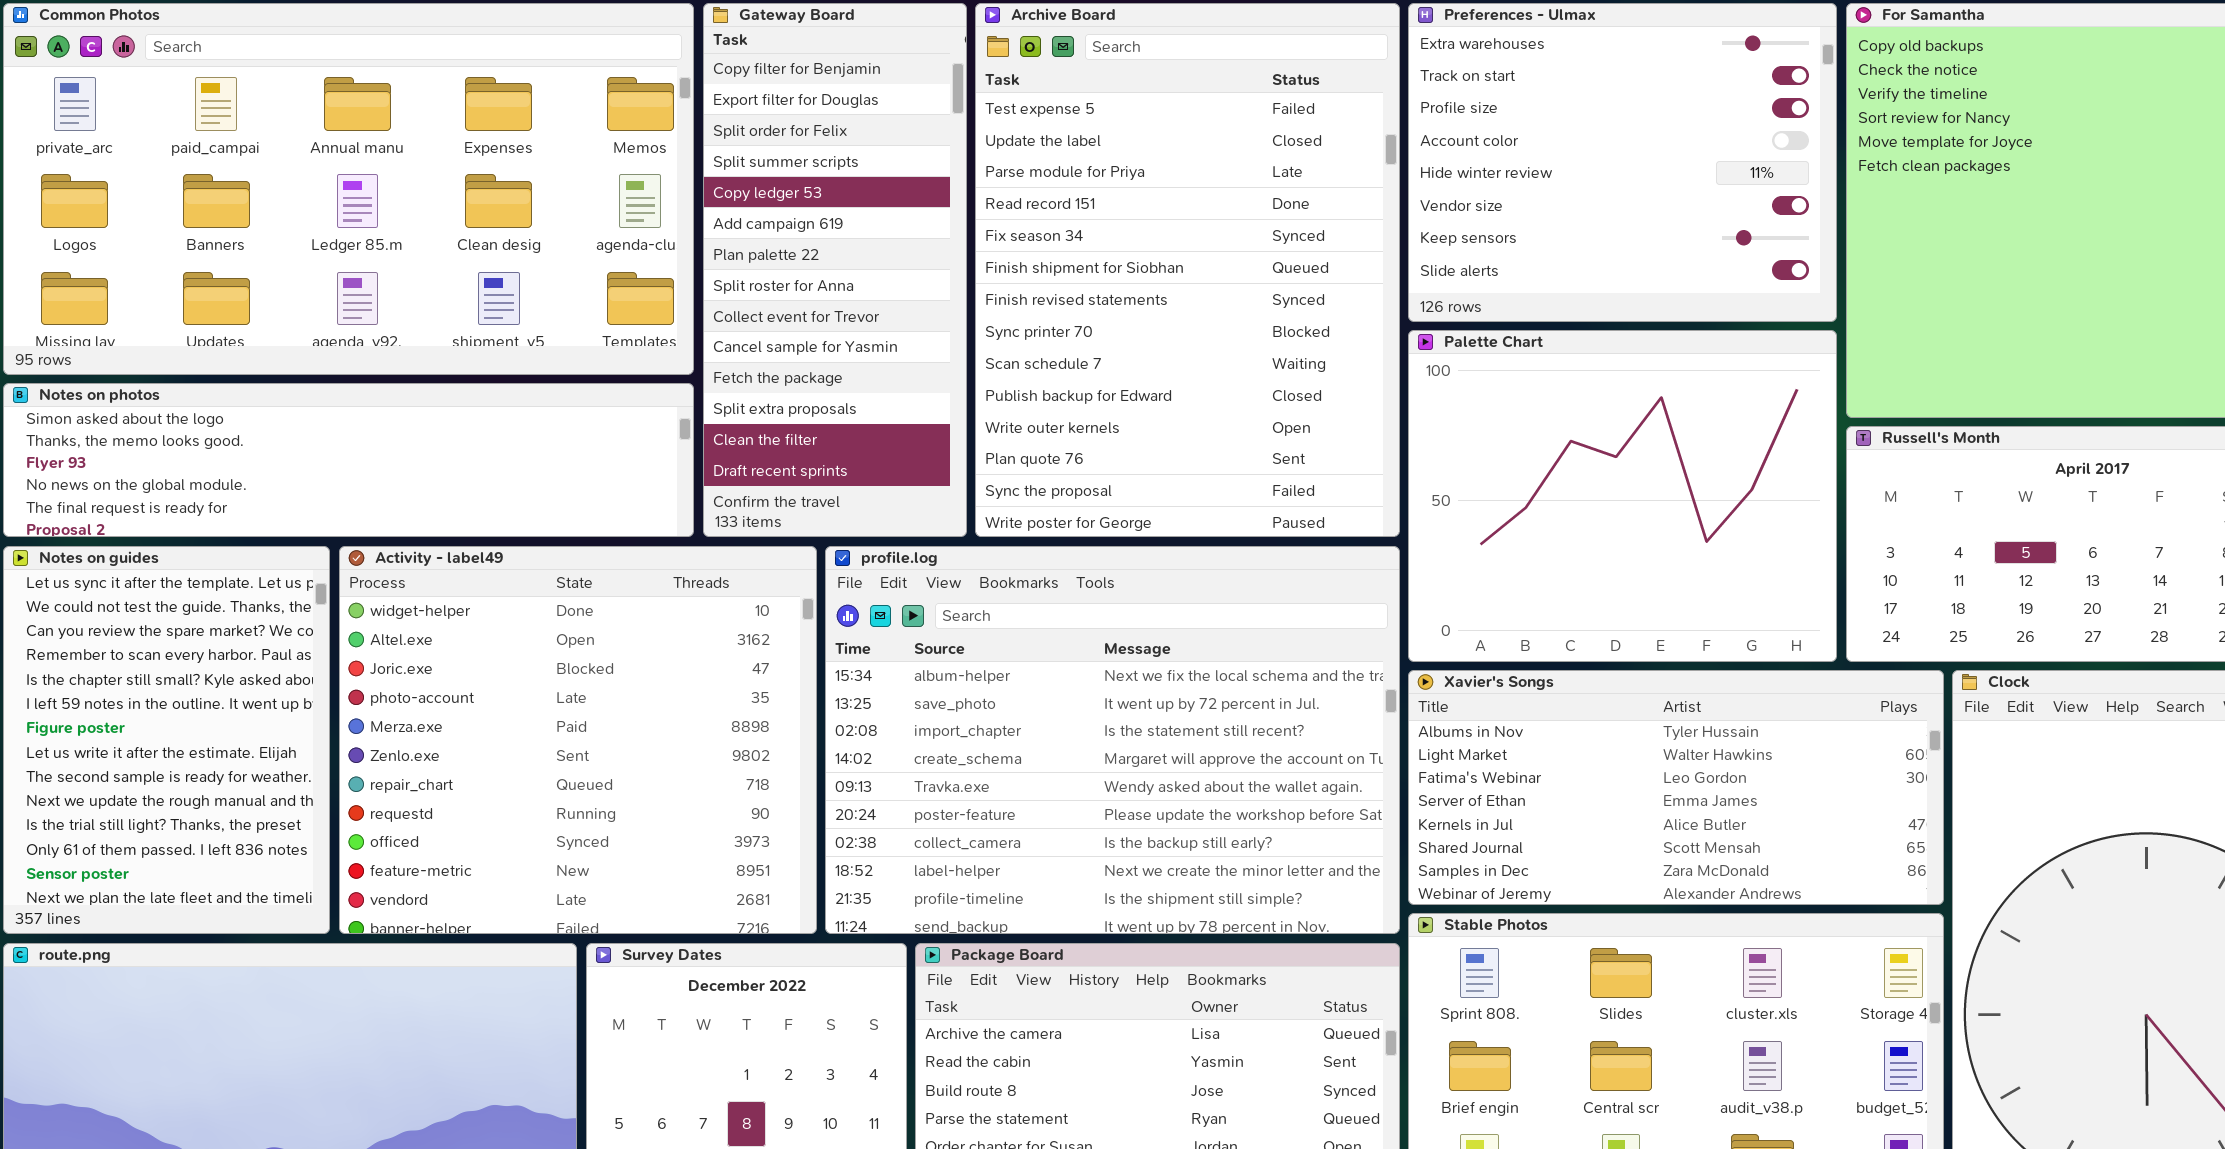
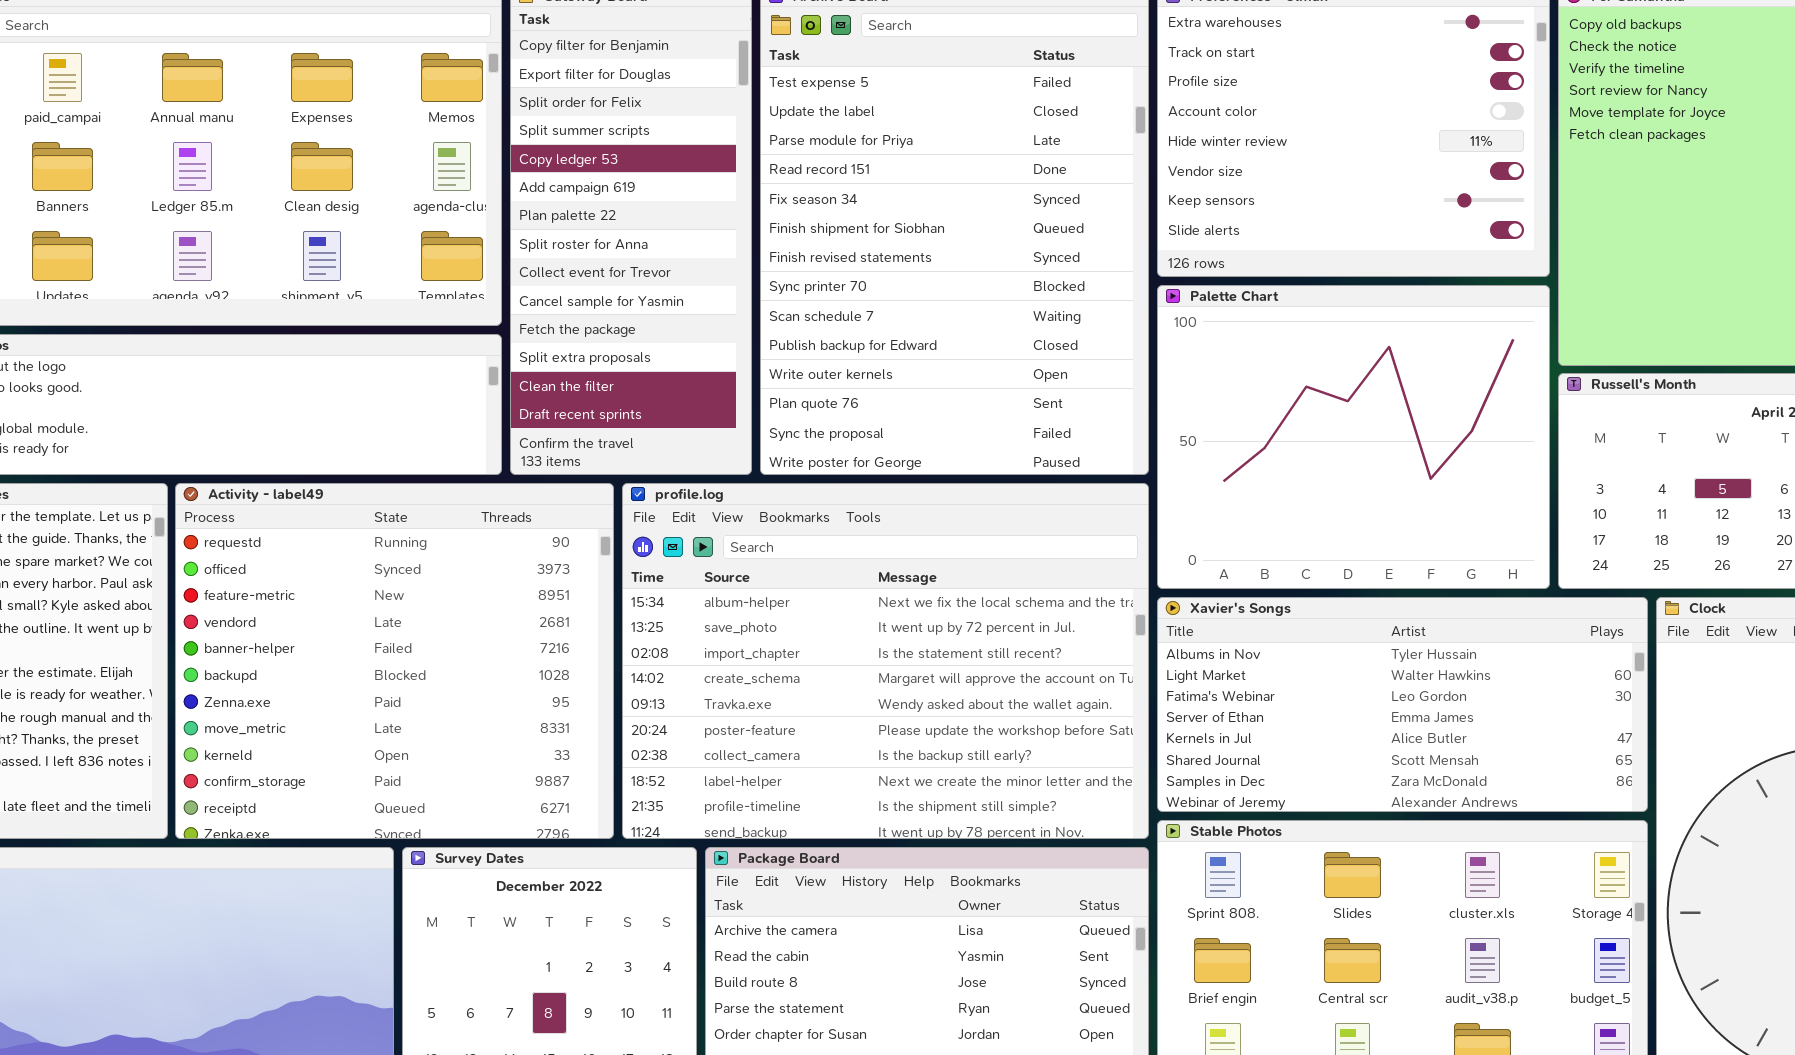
Activity - label49: [339,546,817,934] -> [175,483,614,839], scrolled down 7 rows

